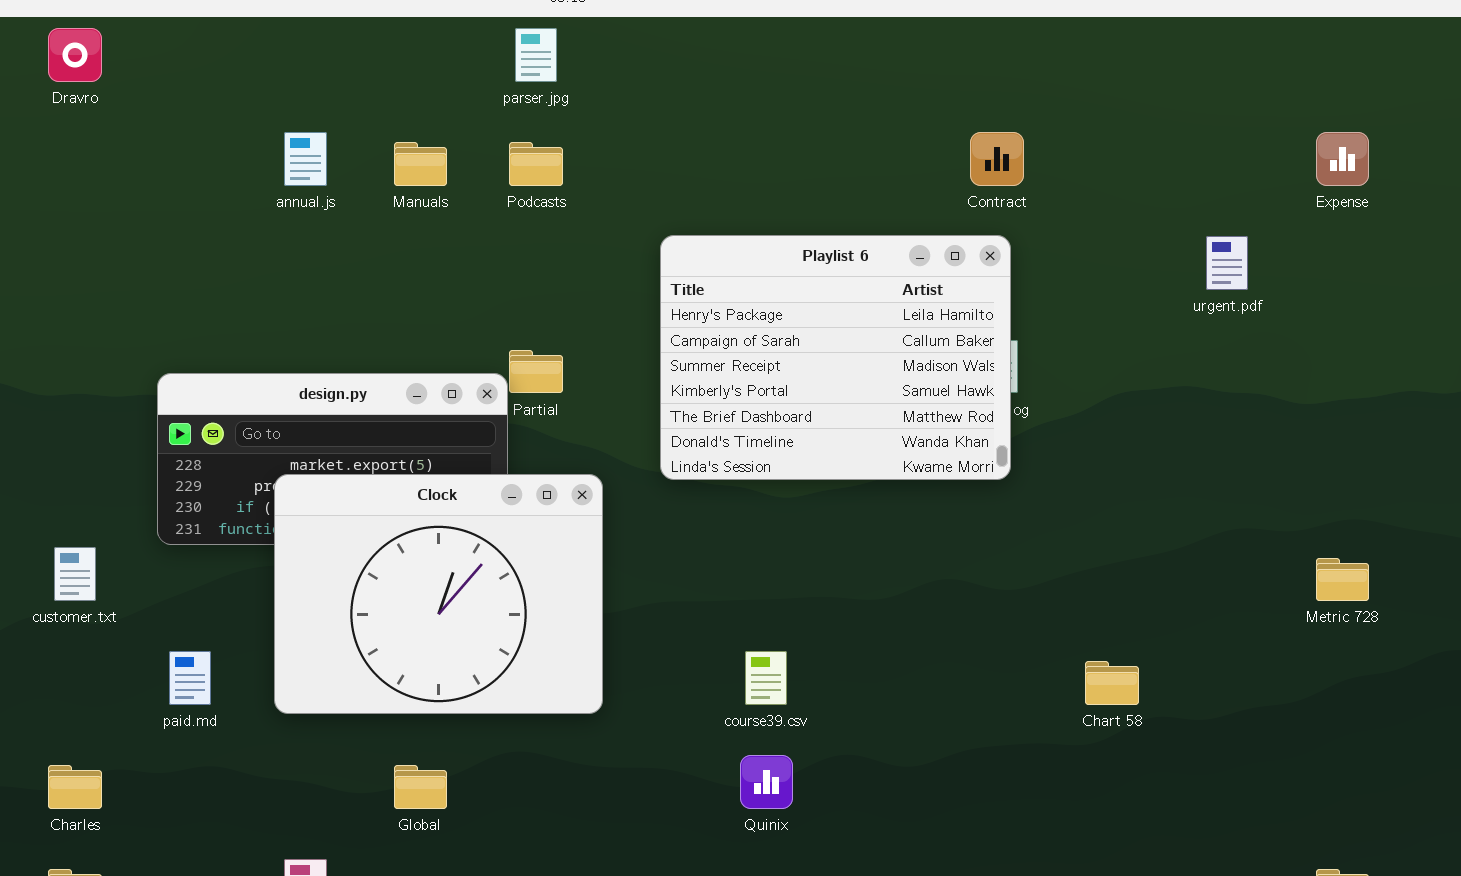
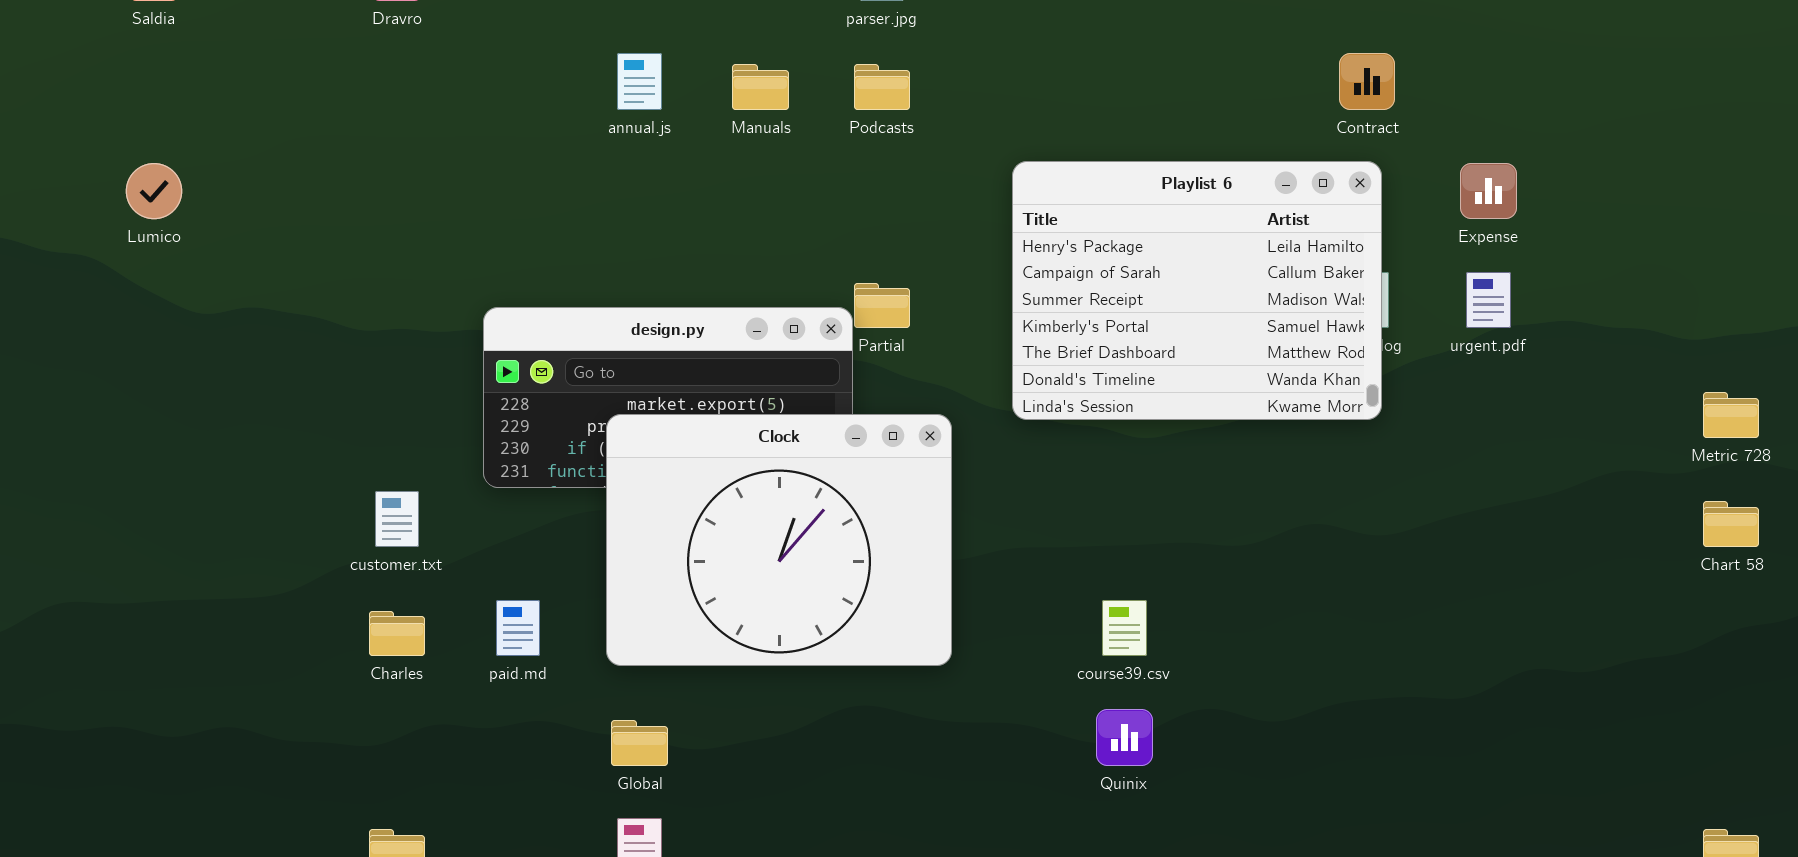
Expense: [1316,132,1369,186] -> [1460,163,1517,219], moved
urgent.pdf: [1206,236,1248,290] -> [1466,272,1511,328], moved
Metric 728: [1316,558,1369,601] -> [1703,392,1759,438], moved
Chart 58: [1085,661,1139,705] -> [1703,501,1759,547], moved
Charles: [48,765,102,809] -> [369,611,425,656], moved
Global: [394,765,447,809] -> [611,720,668,766], moved

